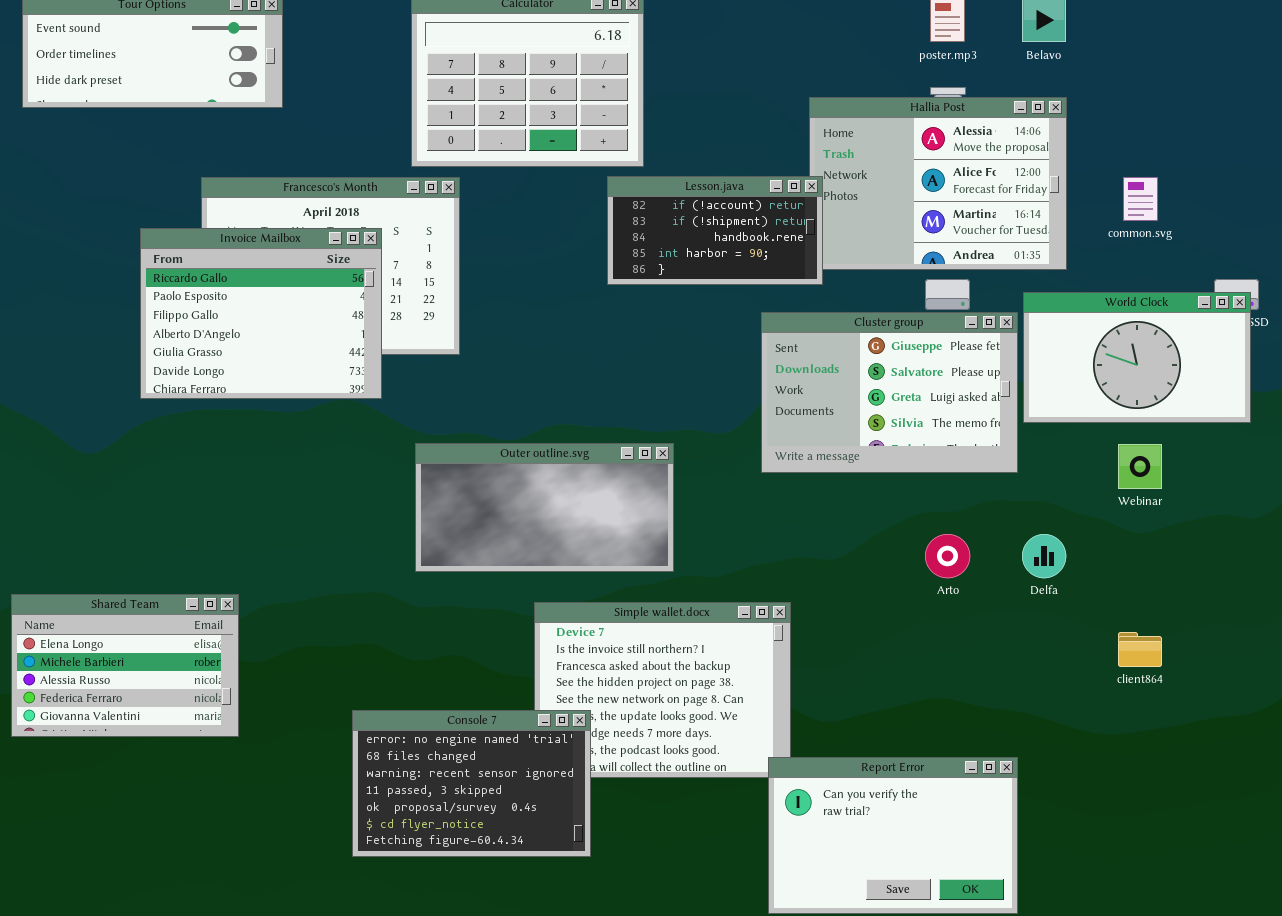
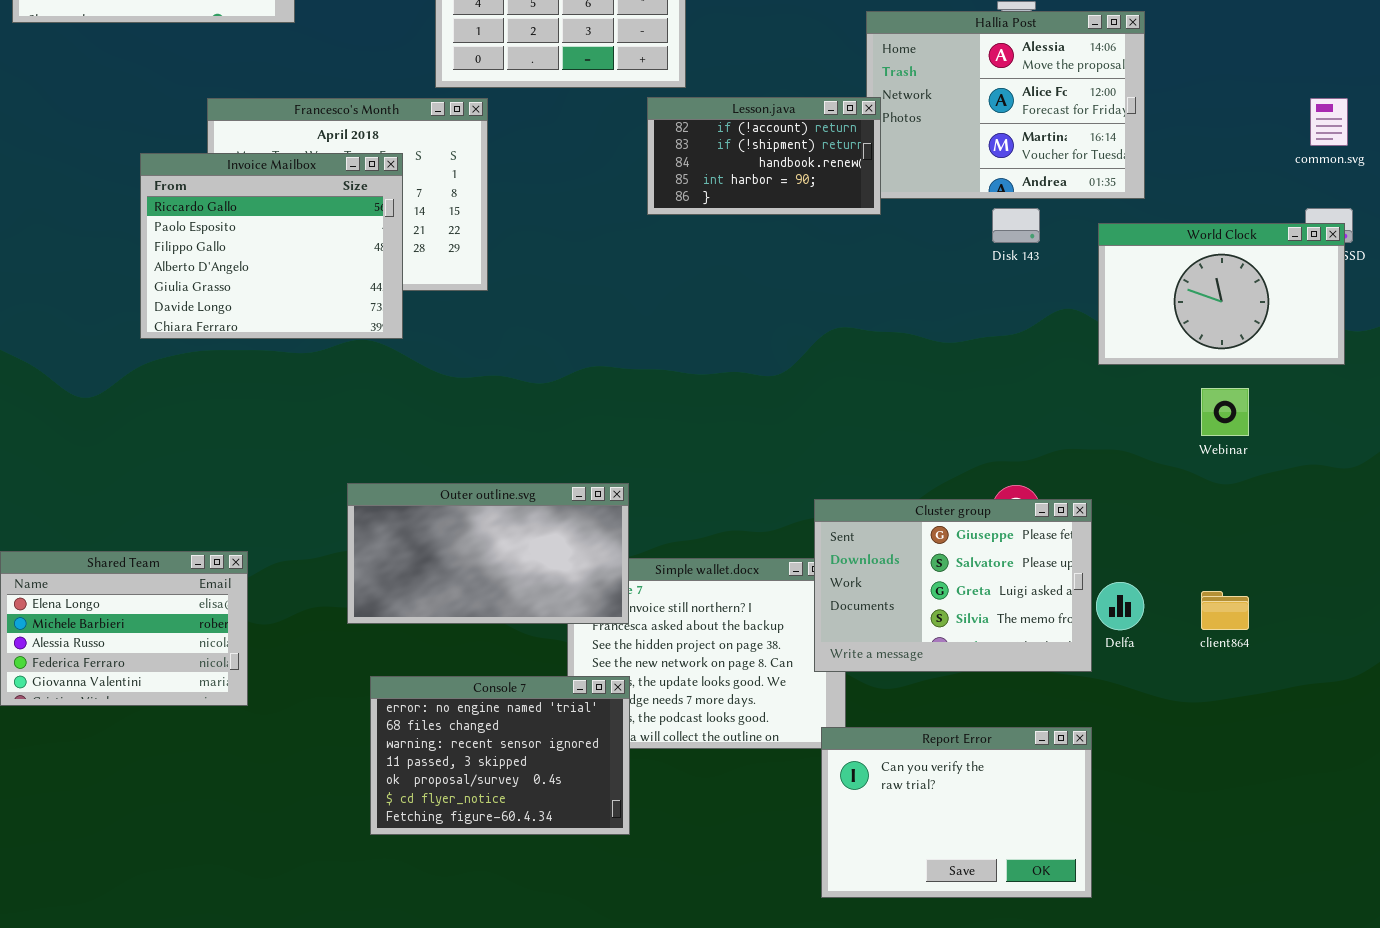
common.svg: [1123,177,1158,221] -> [1310,98,1348,146], moved
Cluster group: [761,312,1018,473] -> [814,499,1092,672], moved
Outer outline.svg: [415,443,674,572] -> [347,483,629,624], moved
Delfa: [1022,534,1066,578] -> [1096,582,1144,630], moved

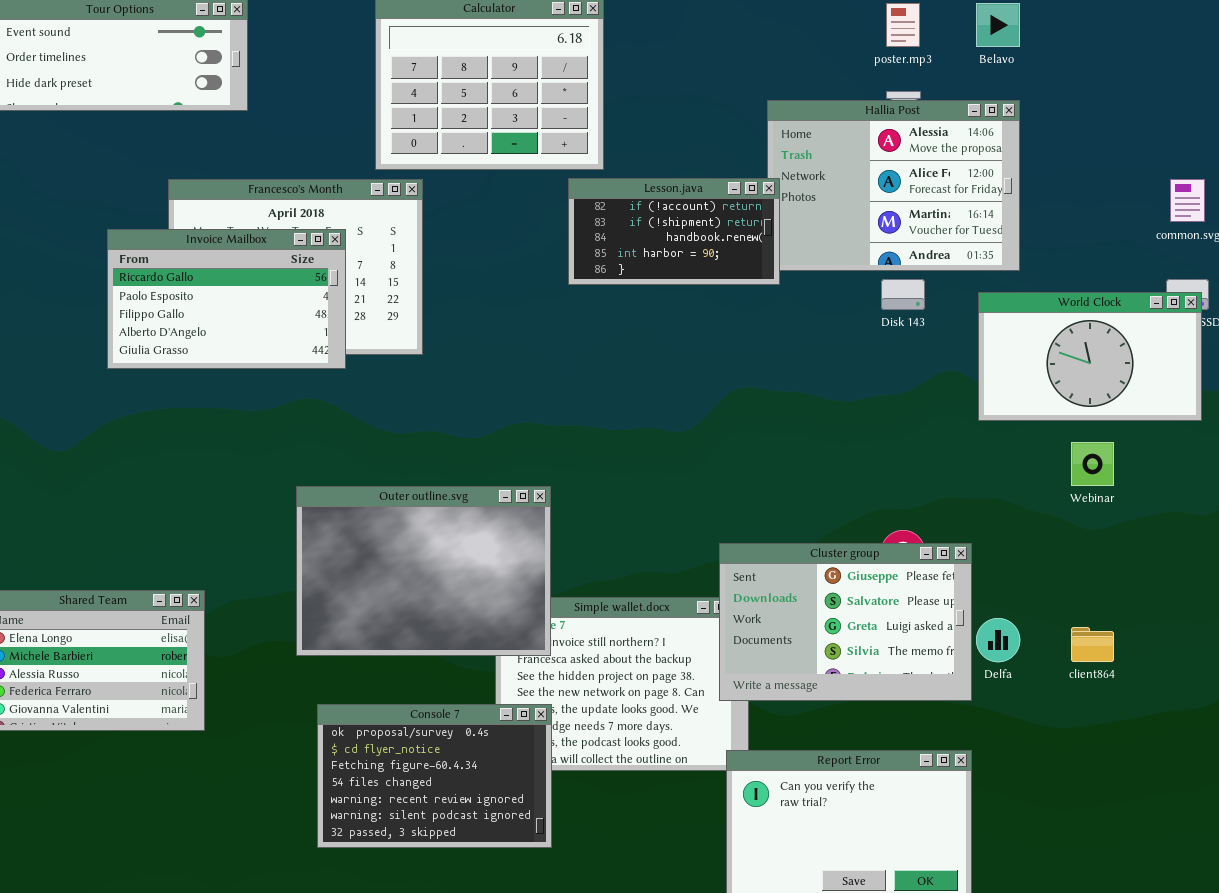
Invoice Mailbox: [140,153,403,339] -> [107,229,346,369], resized
Outer outline.svg: [347,483,629,624] -> [296,486,551,656], resized
Console 7: [370,676,630,835] -> [317,704,552,848], scrolled down 4 rows

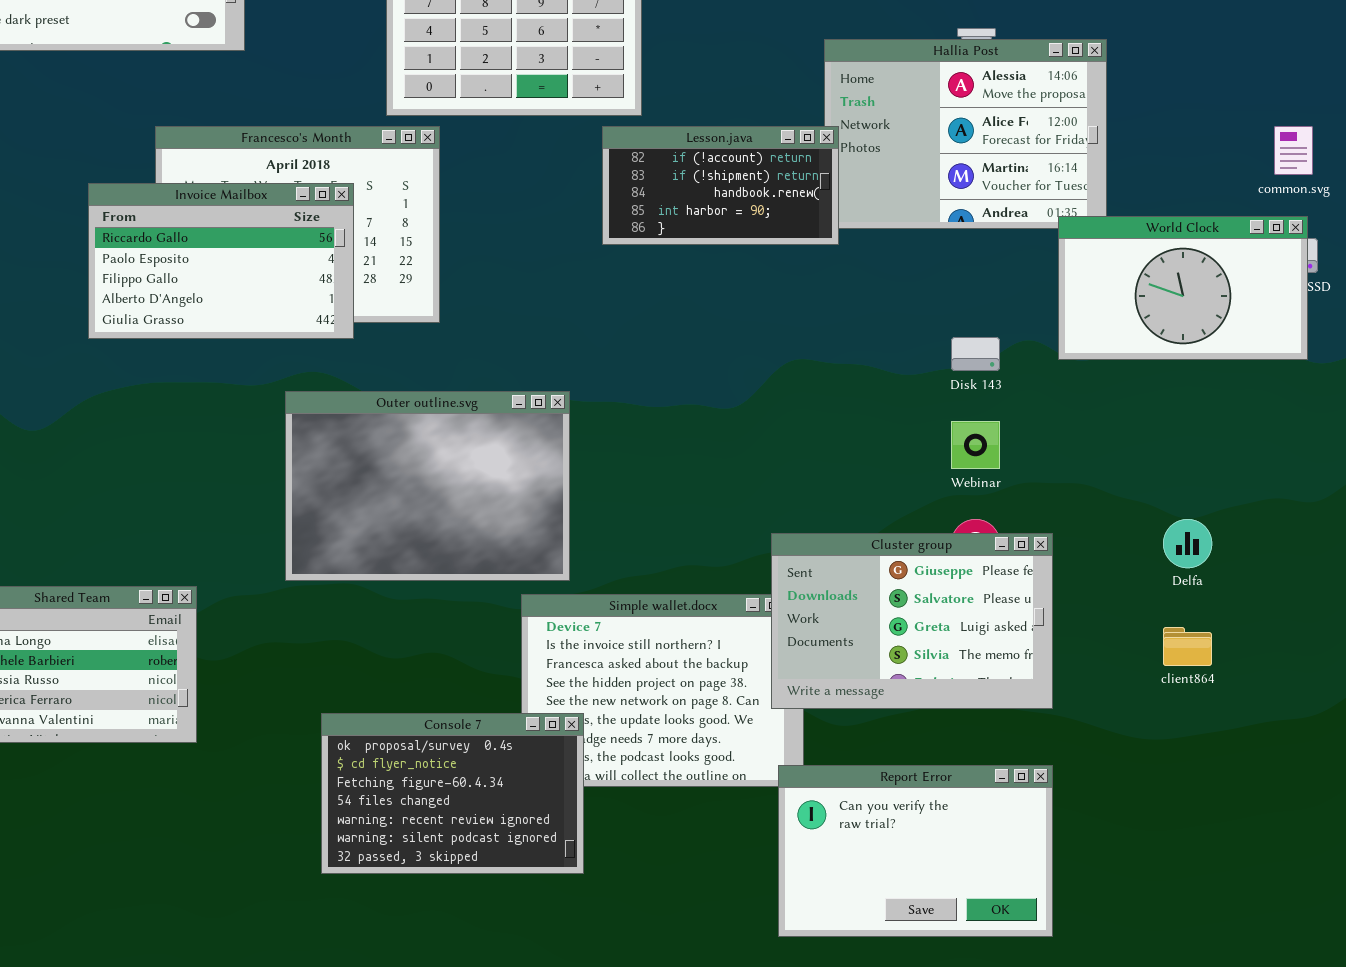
Disk 143: [881,279,925,310] -> [951,337,1000,371], moved
World Clock: [978,292,1202,421] -> [1058,216,1308,360], moved
Webinar: [1071,442,1114,486] -> [951,421,1000,469], moved
Outer outline.svg: [296,486,551,656] -> [285,391,570,581], moved
Delfa: [976,618,1020,662] -> [1163,519,1212,568], moved

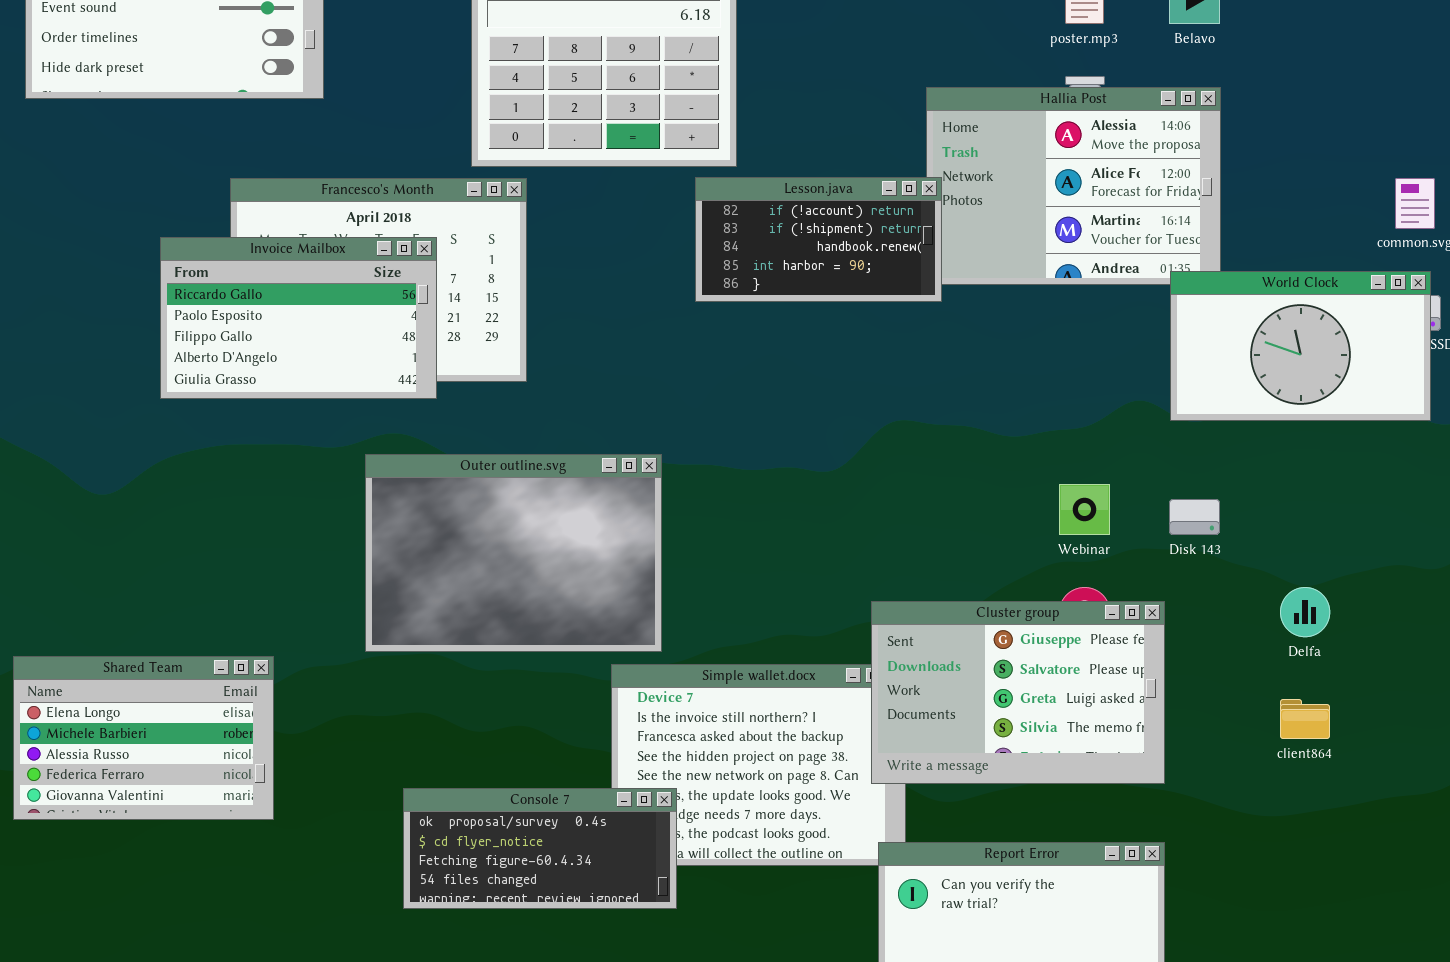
Disk 143: [951,337,1000,371] -> [1169,499,1220,535], moved
Console 7: [321,713,584,874] -> [403,788,677,909], resized

